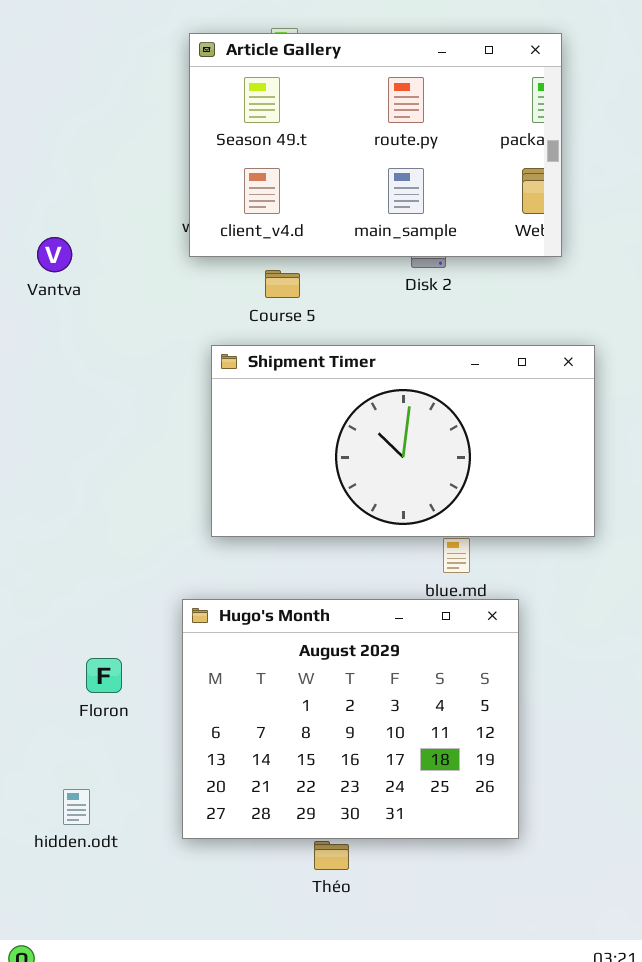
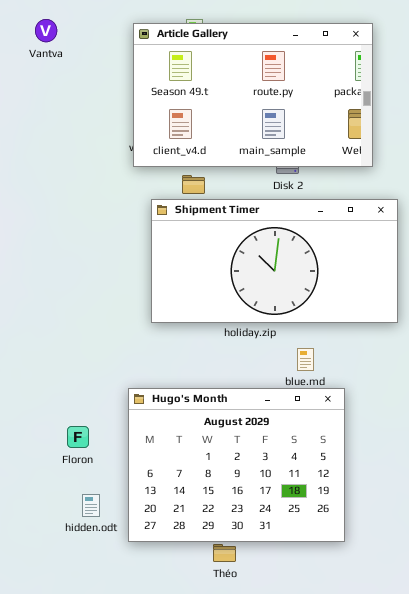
Vantva: [37,237,72,272] -> [35,19,57,42], moved
Shipment Timer: [211,345,595,537] -> [151,199,398,323], moved
hidden.odt: [63,789,90,825] -> [82,494,100,517], moved

